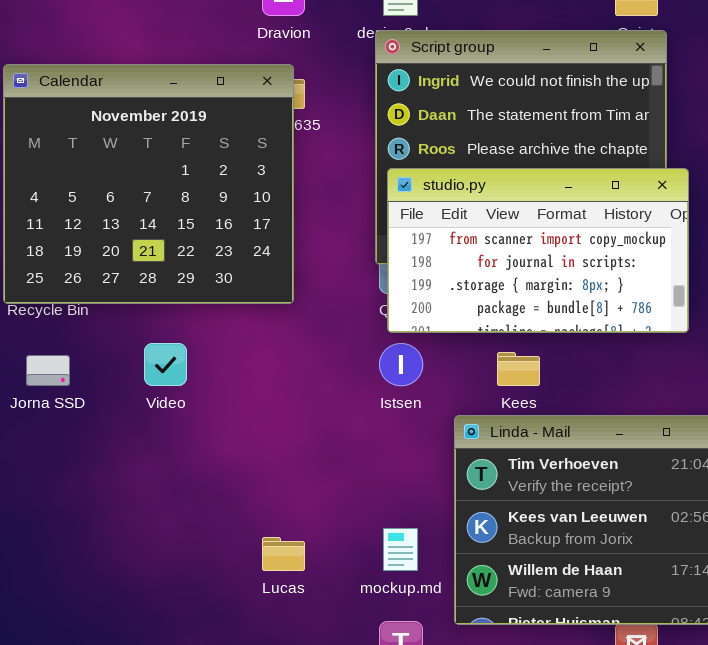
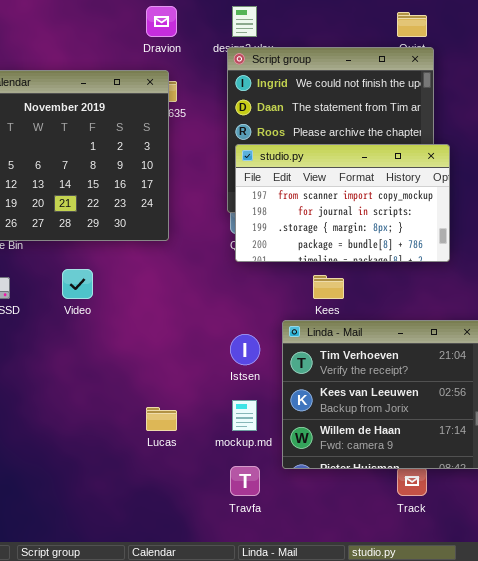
Istsen: [379,343,423,386] -> [230,334,260,365], moved

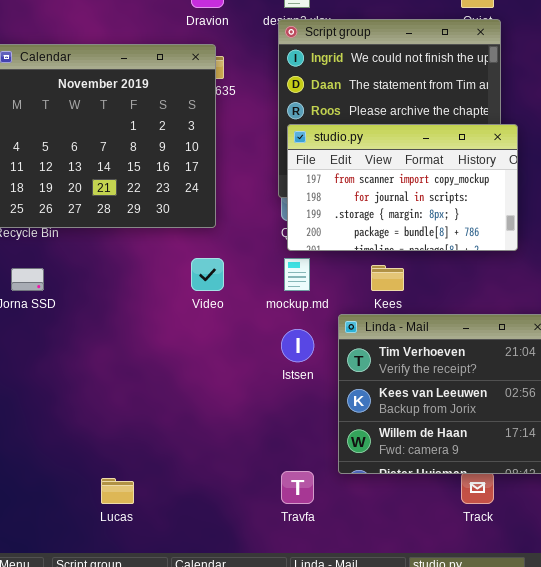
Video: [62,269,93,299] -> [191,258,224,291], moved
mockup.md: [232,400,257,431] -> [284,258,310,291], moved
Lucas: [146,407,177,431] -> [101,478,134,504], moved

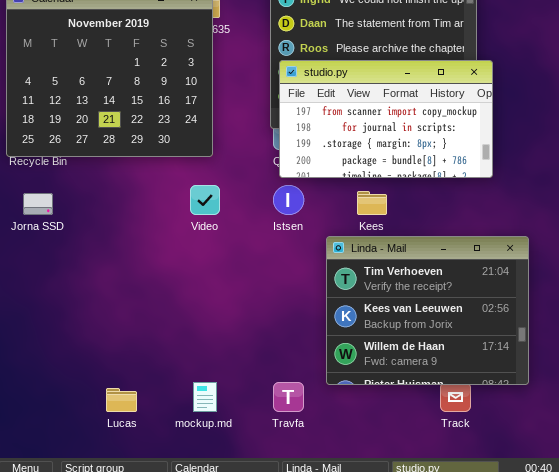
mockup.md: [284,258,310,291] -> [193,382,217,412], moved
Istsen: [281,329,314,362] -> [273,185,304,215], moved

